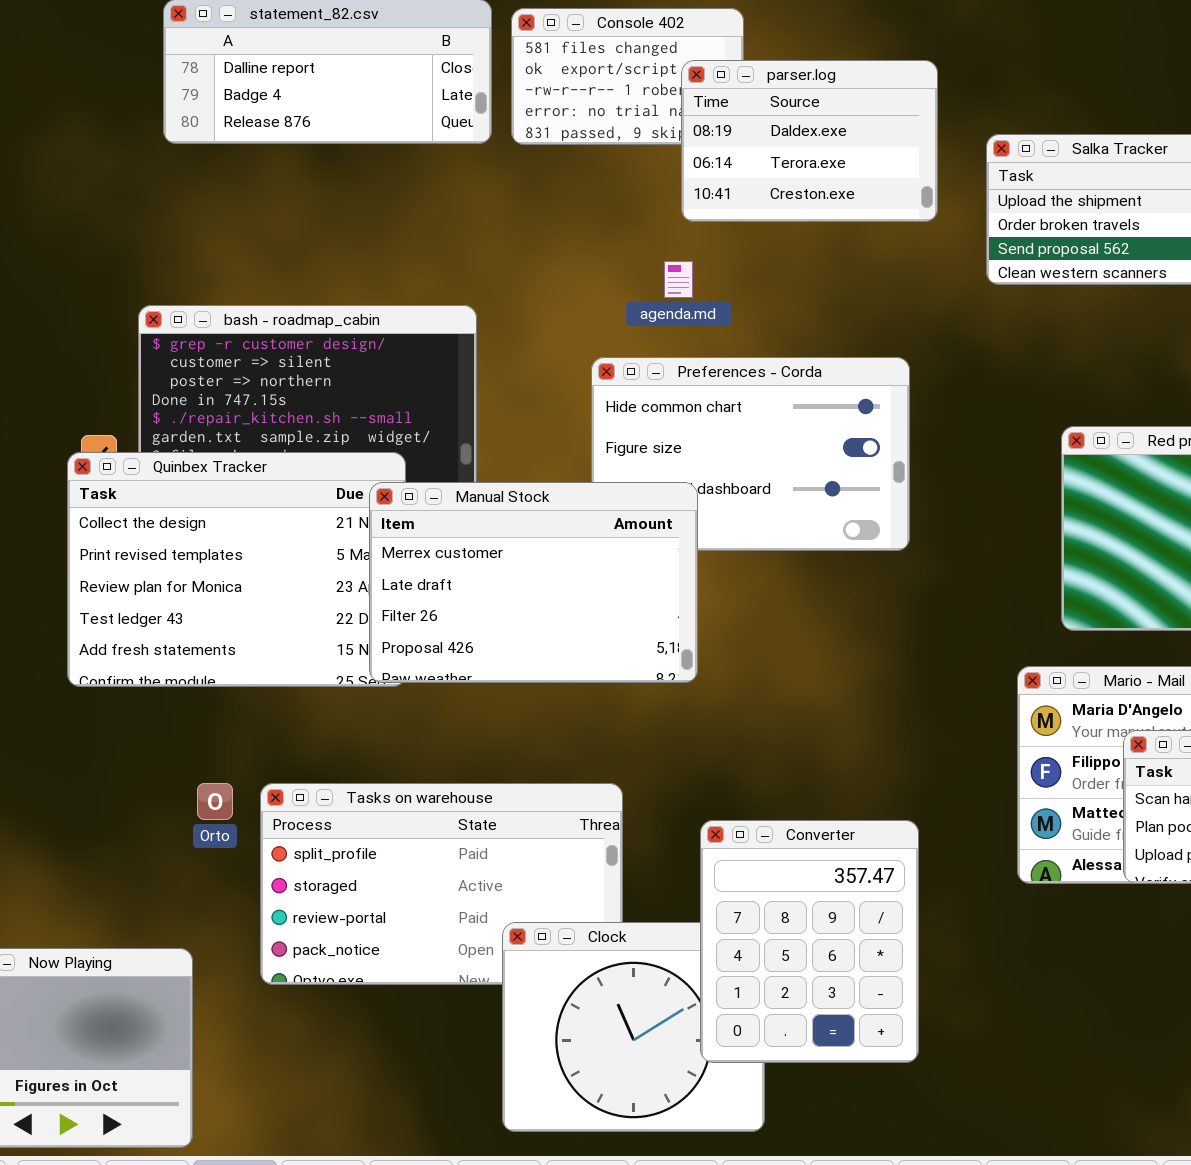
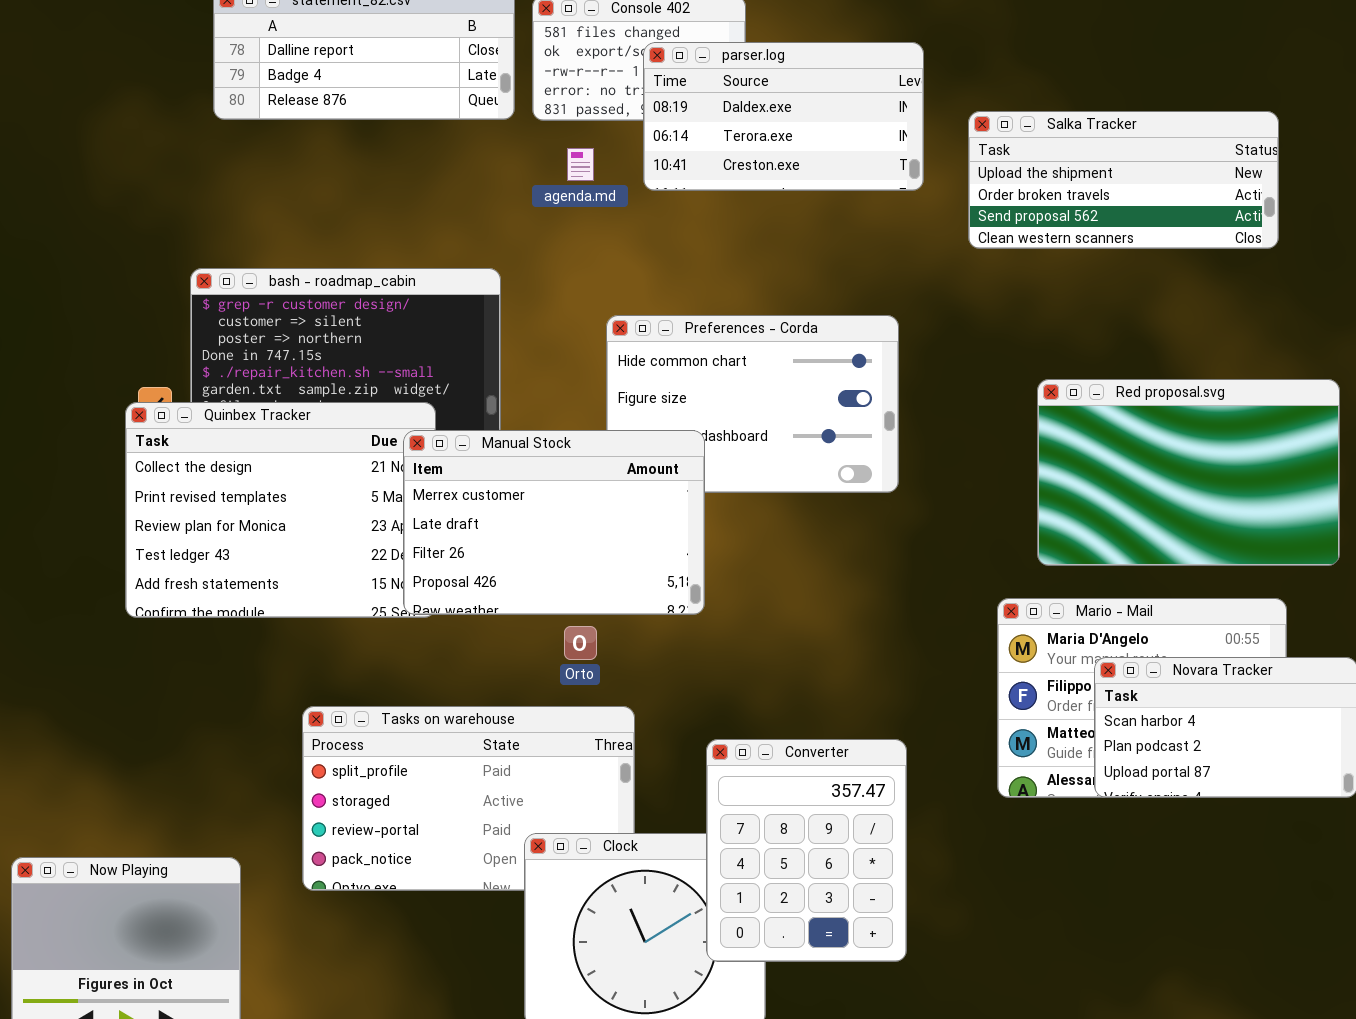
parser.log: [681,60,938,222] -> [643,42,924,191], resized
agenda.md: [664,261,693,298] -> [567,148,594,181], moved
Orto: [197,783,233,820] -> [564,626,597,660], moved

